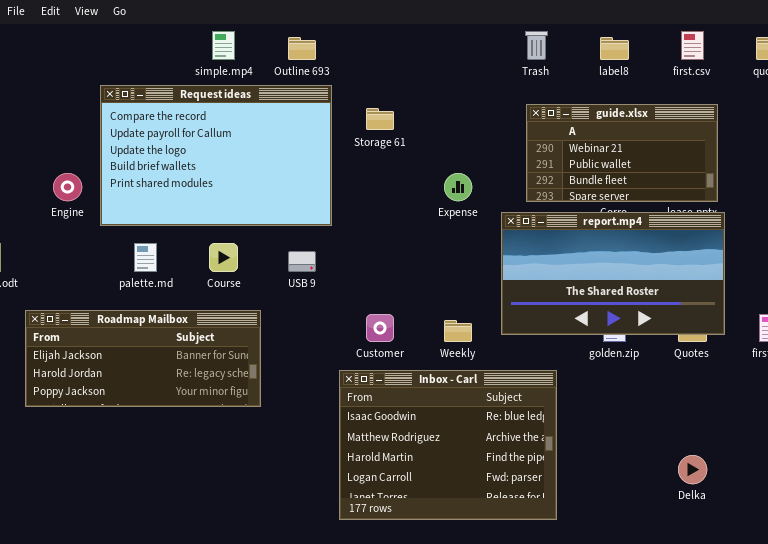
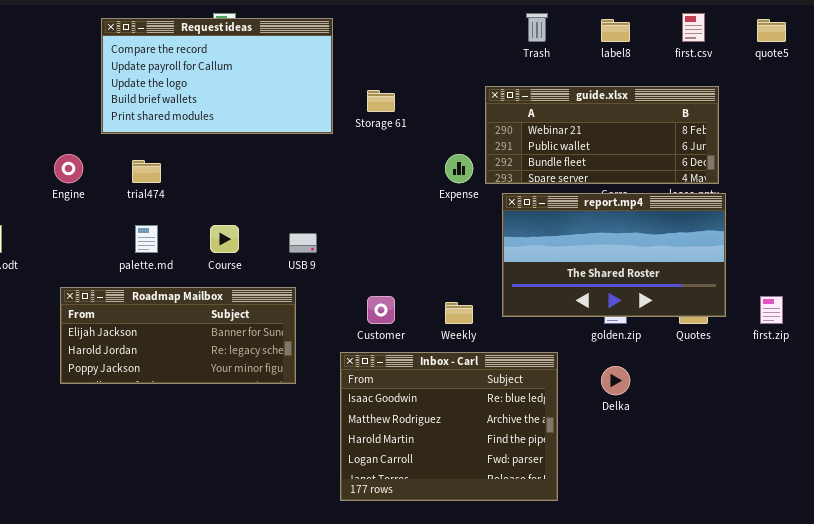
Request ideas: [100,85,332,226] -> [101,18,333,134], moved, resized
guide.xlsx: [526,104,718,202] -> [485,86,719,184], resized
Roadmap Mailbox: [25,310,261,407] -> [60,287,296,384], moved
Delka: [678,455,707,484] -> [601,366,630,395], moved

